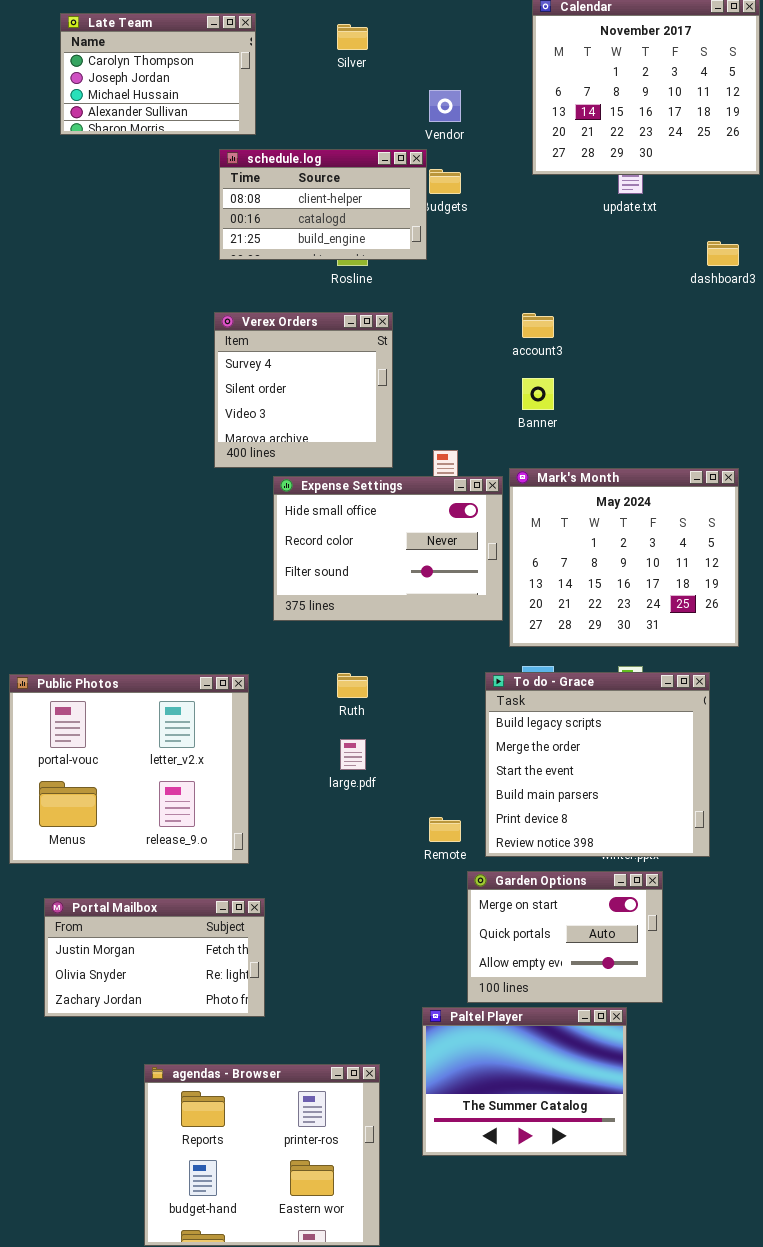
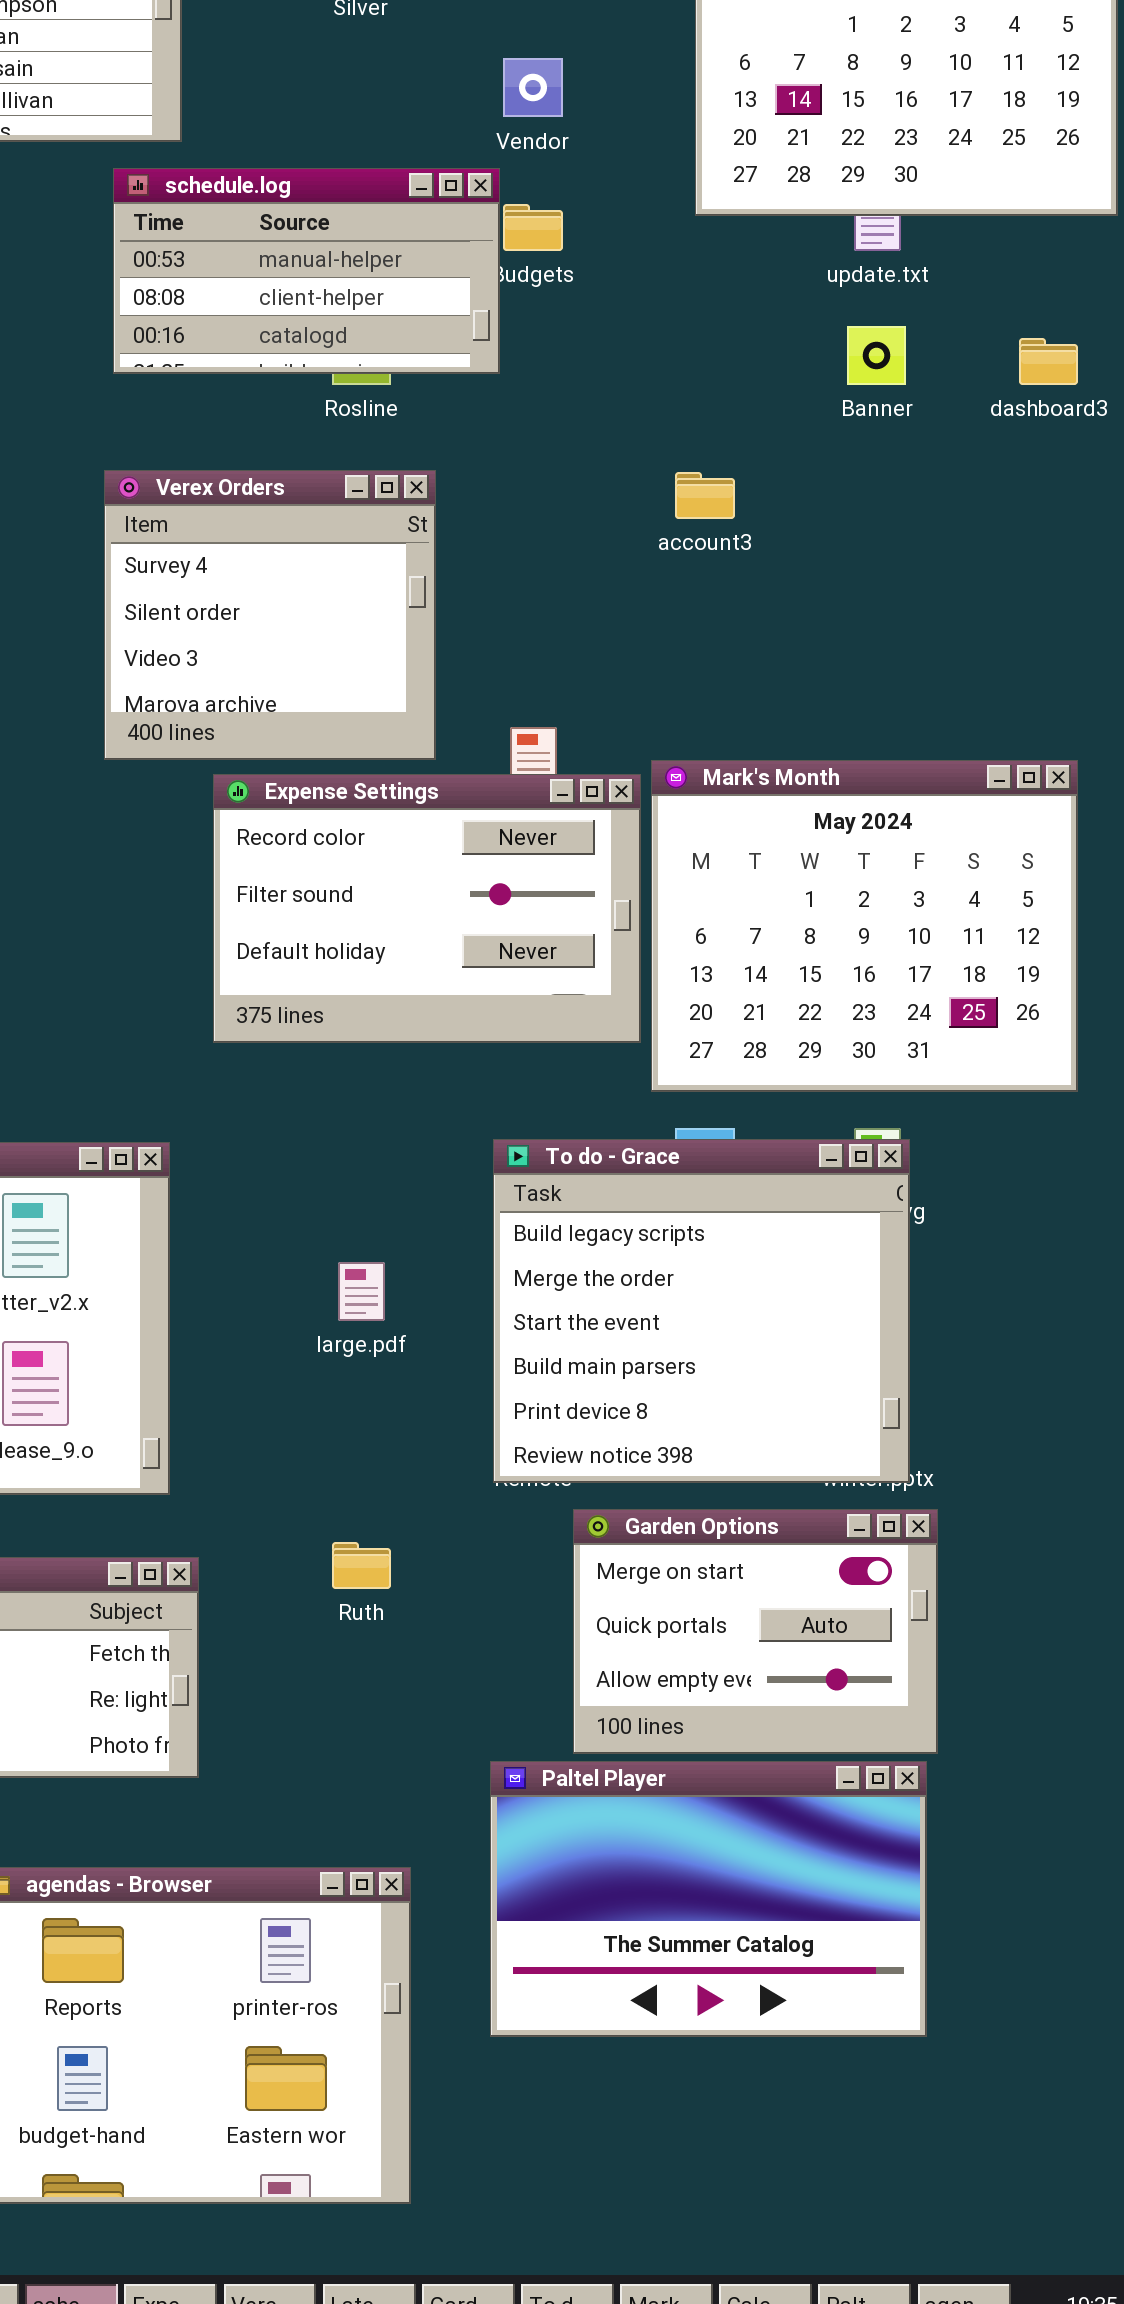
schedule.log: [219,149,427,260] -> [113,168,500,374], scrolled up 1 row
Banner: [522,378,554,410] -> [847,326,906,385], moved
Expense Settings: [273,476,503,621] -> [213,774,641,1043], scrolled down 1 row
To do - Grace: [485,672,710,857] -> [493,1139,910,1483], moved
Ruth: [337,673,368,698] -> [332,1542,391,1589], moved
Paltel Player: [422,1007,627,1156] -> [490,1761,927,2037], resized

